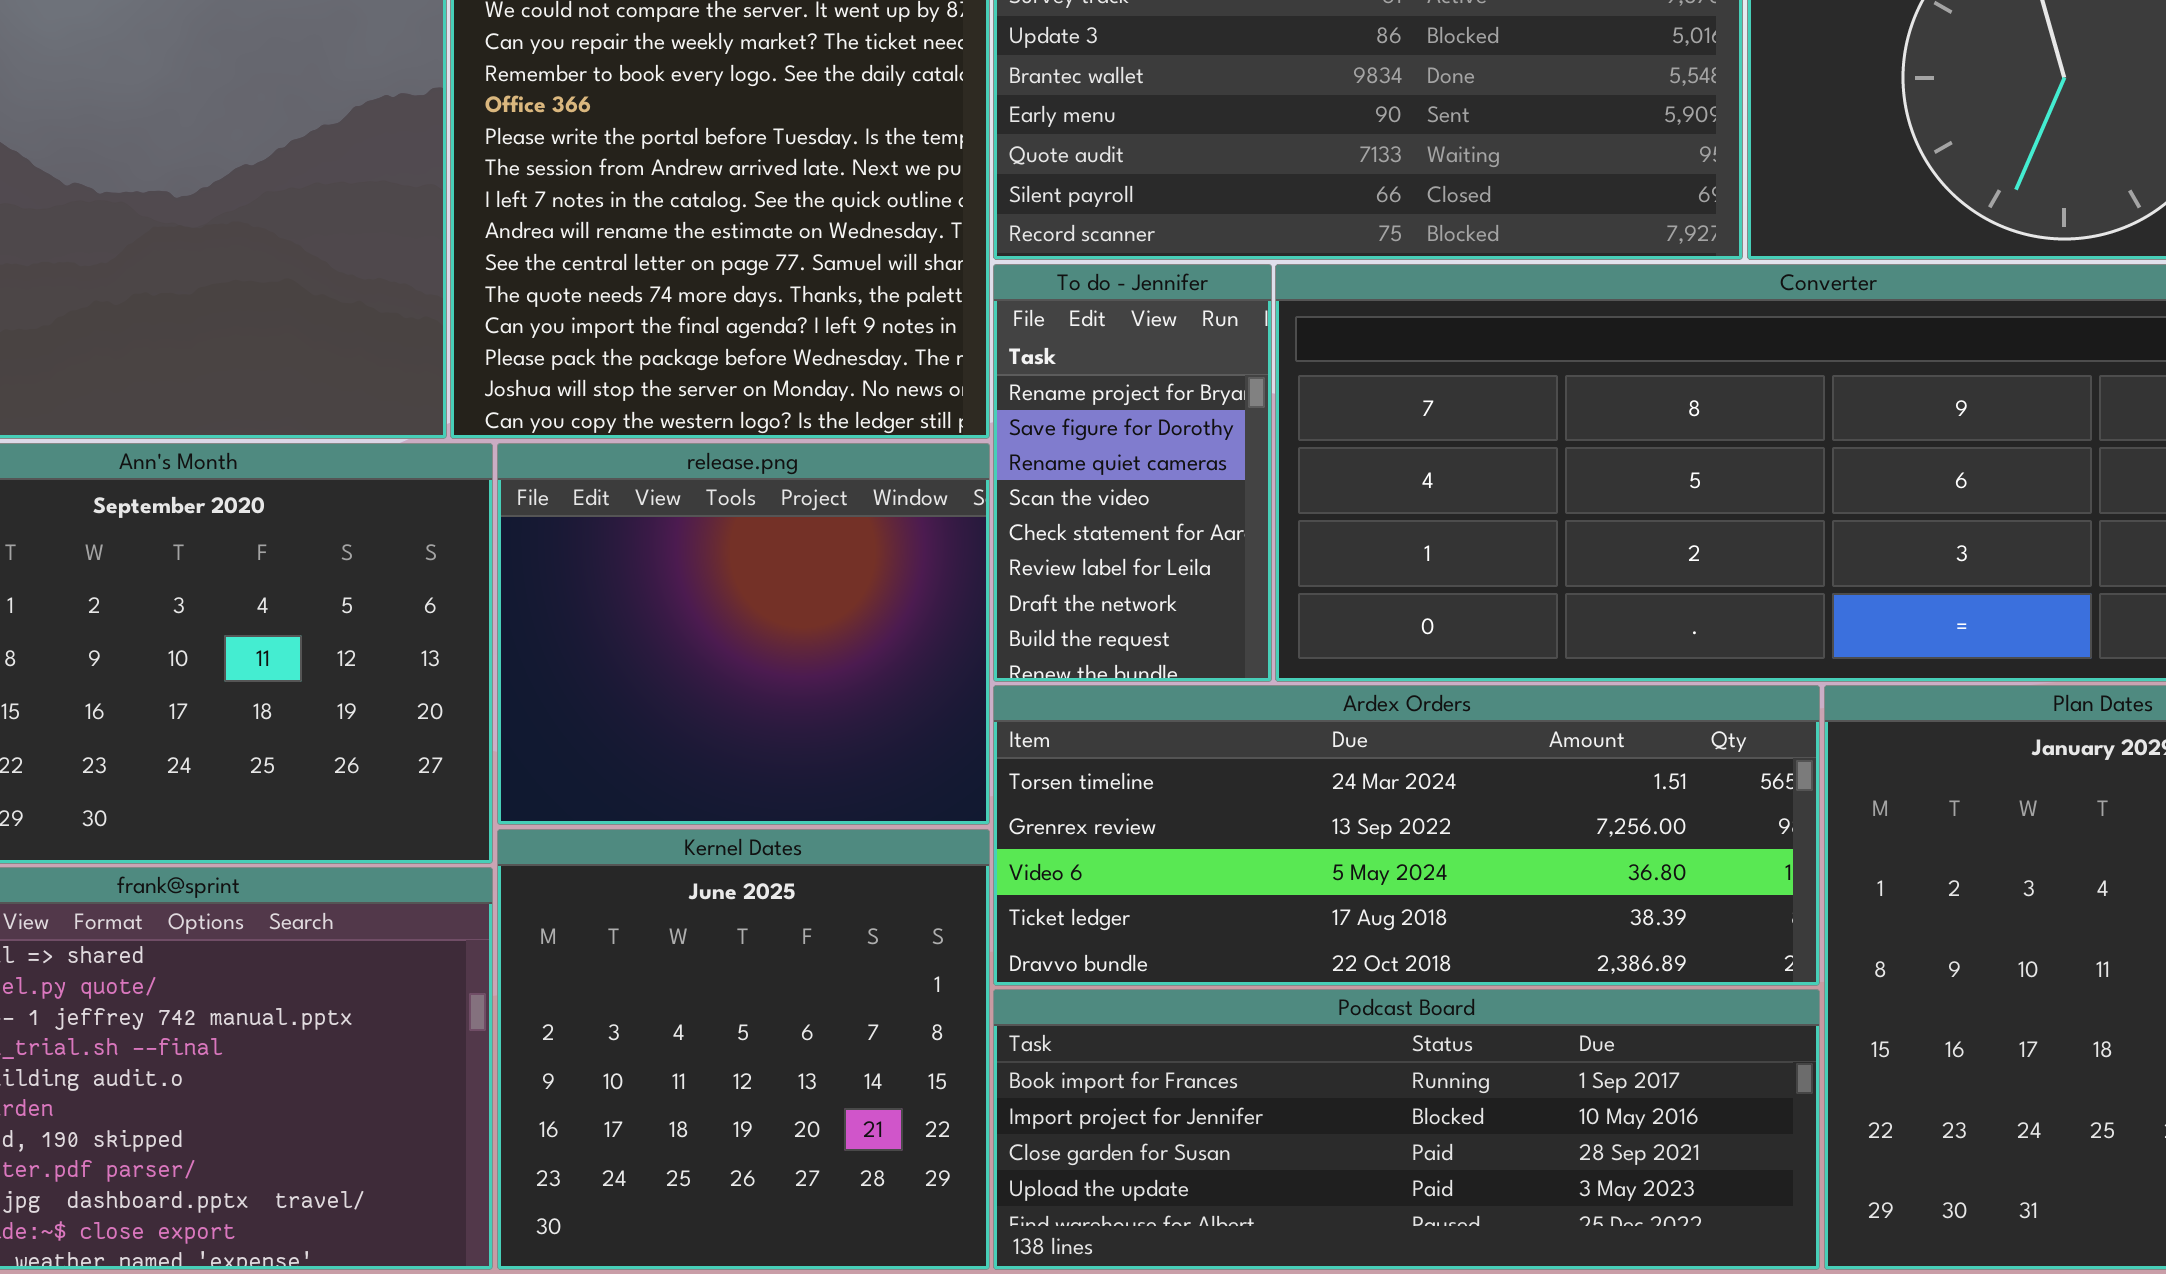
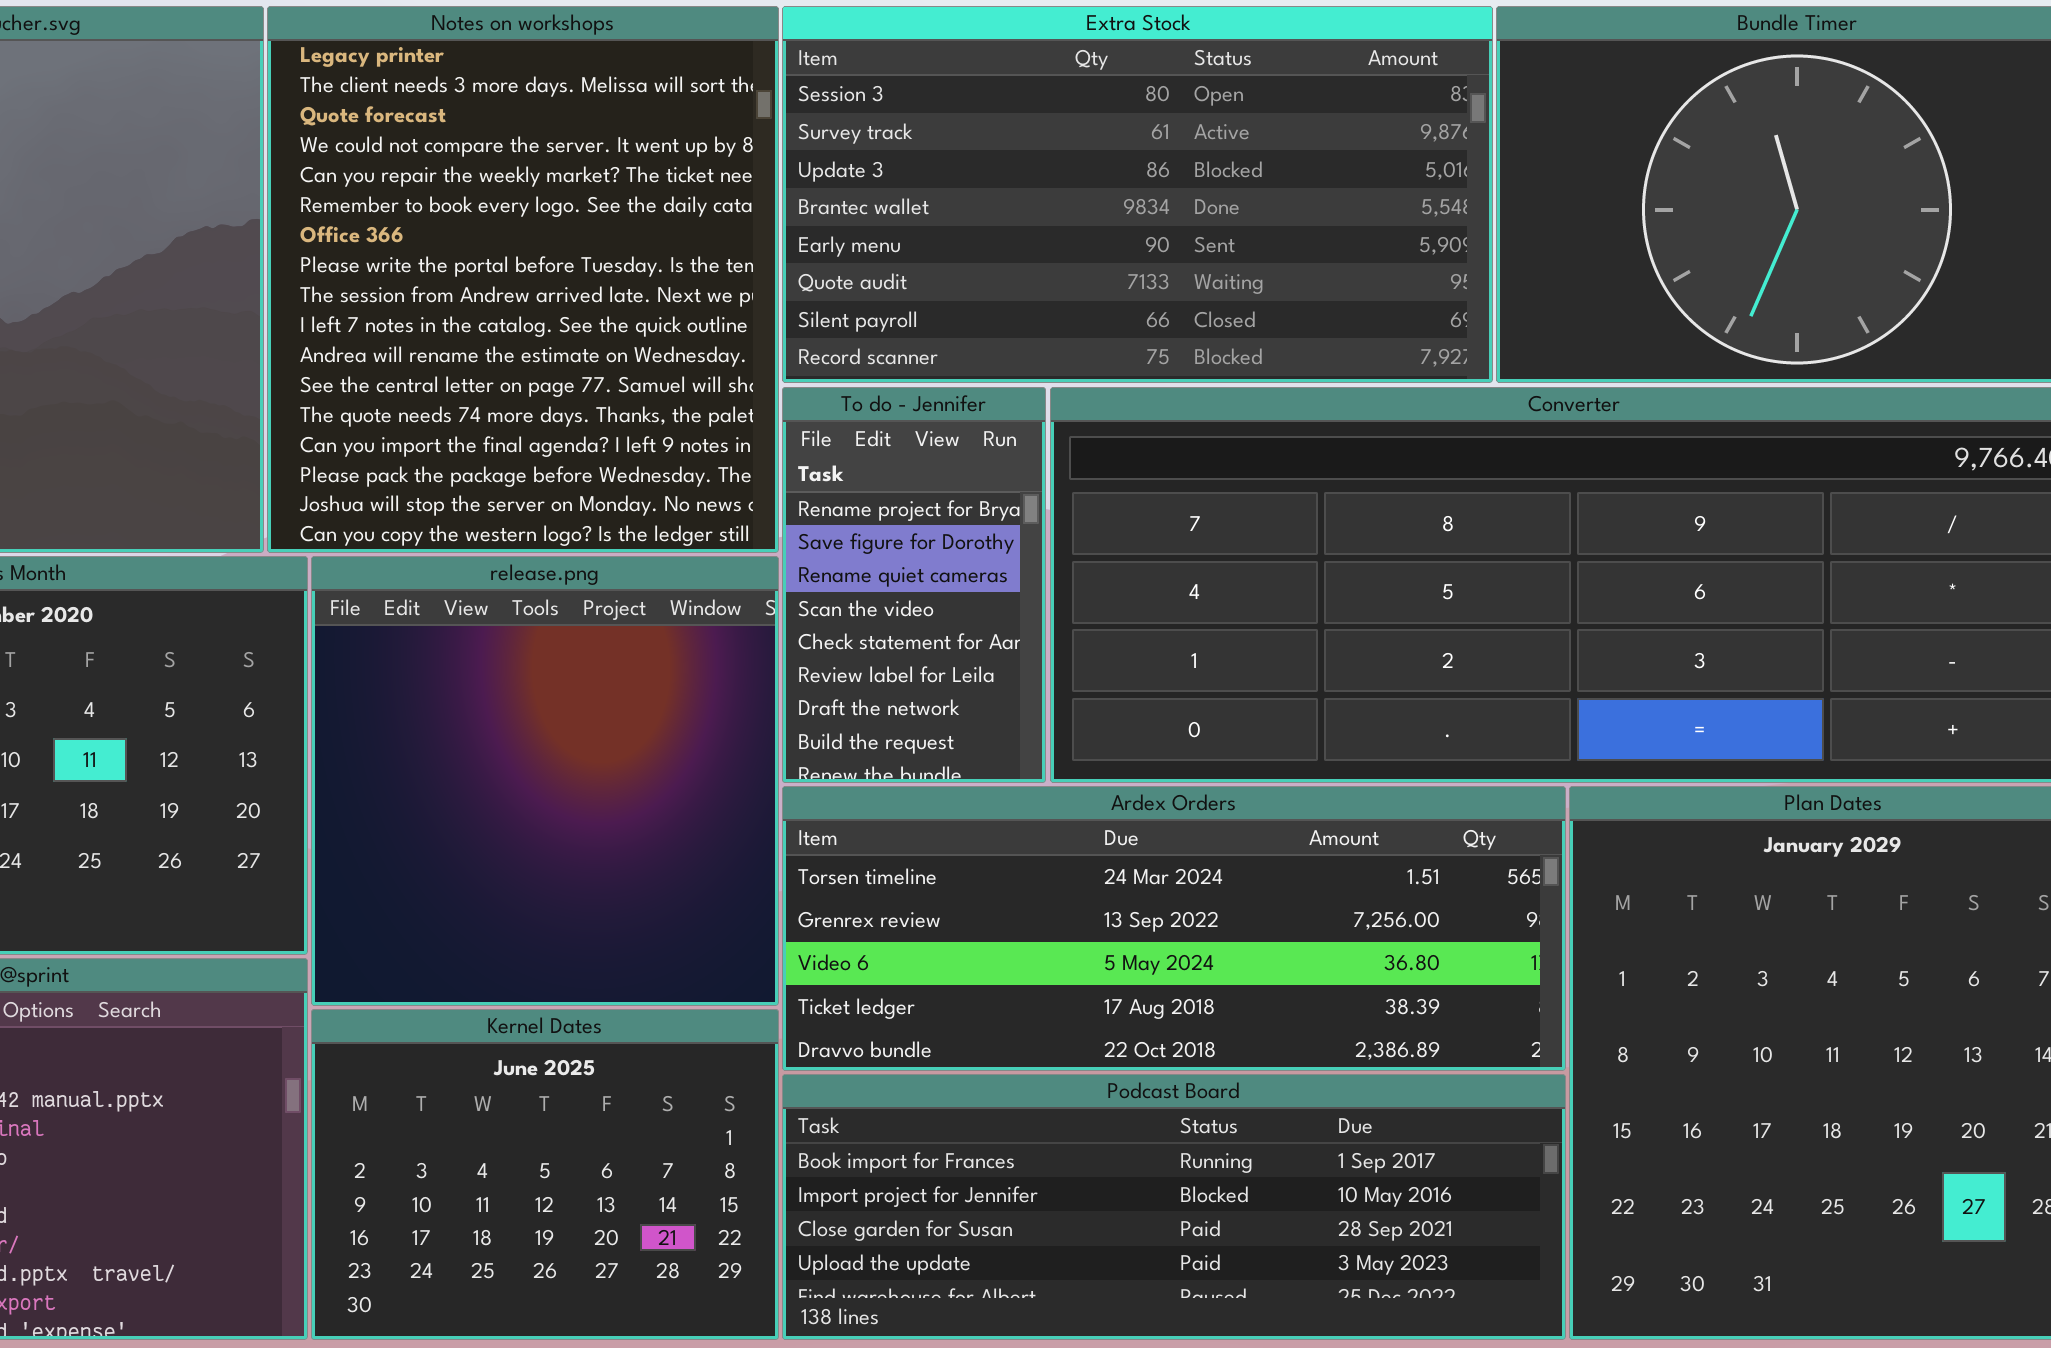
release.png: [497,443,990,825] -> [311,556,779,1006], resized
Kernel Dates: [497,829,990,1270] -> [311,1009,779,1340], resized

